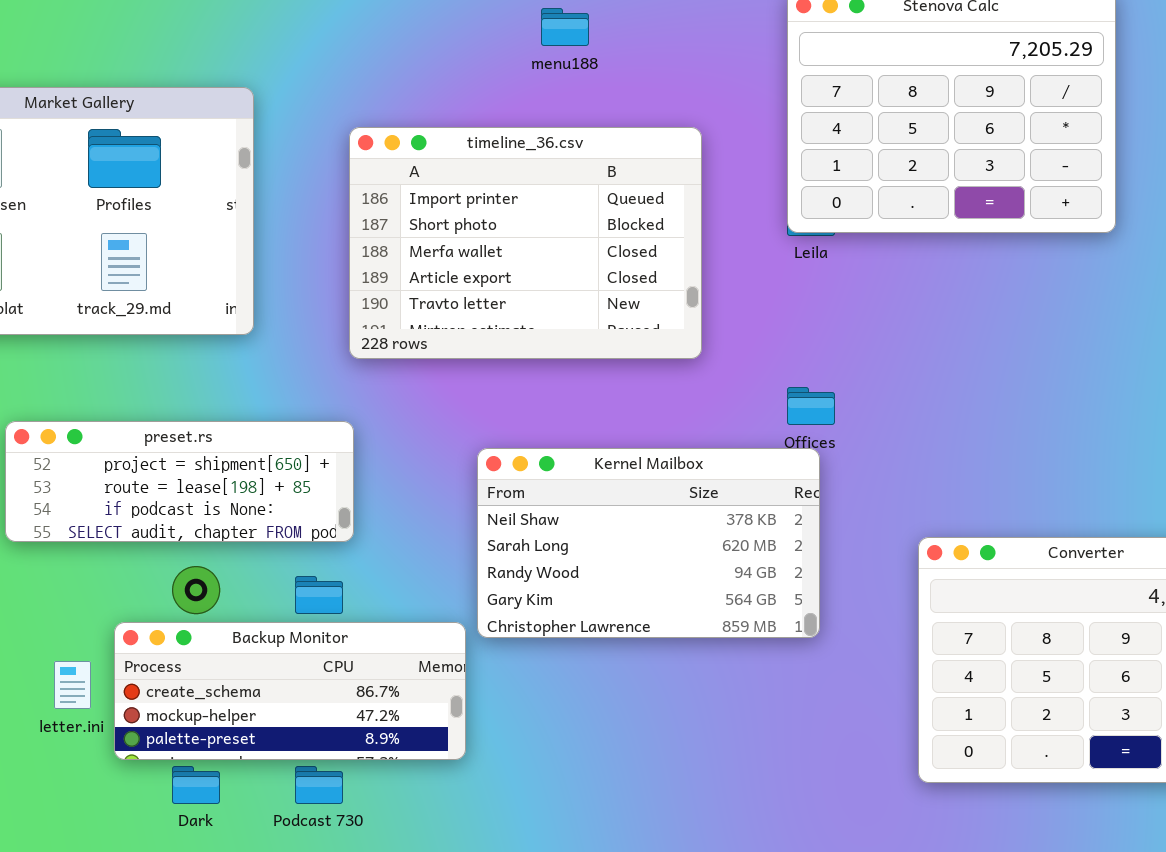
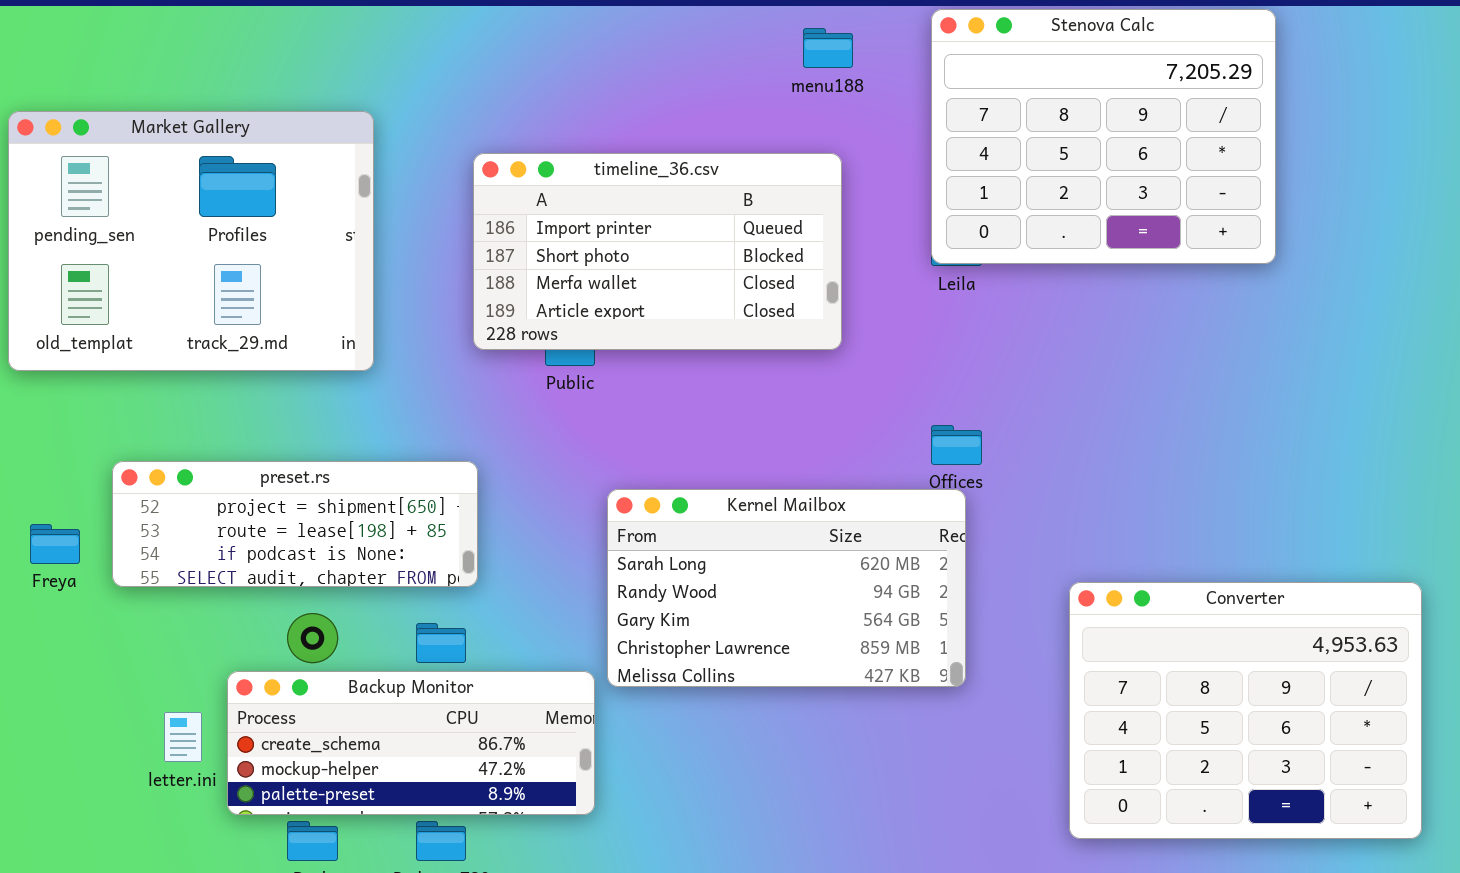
menu188: [541,8,589,46] -> [803,28,853,68], moved
timeline_36.csv: [349,127,702,359] -> [473,153,842,350], resized
Kernel Mailbox: [477,448,820,638] -> [607,489,966,687], scrolled down 1 row

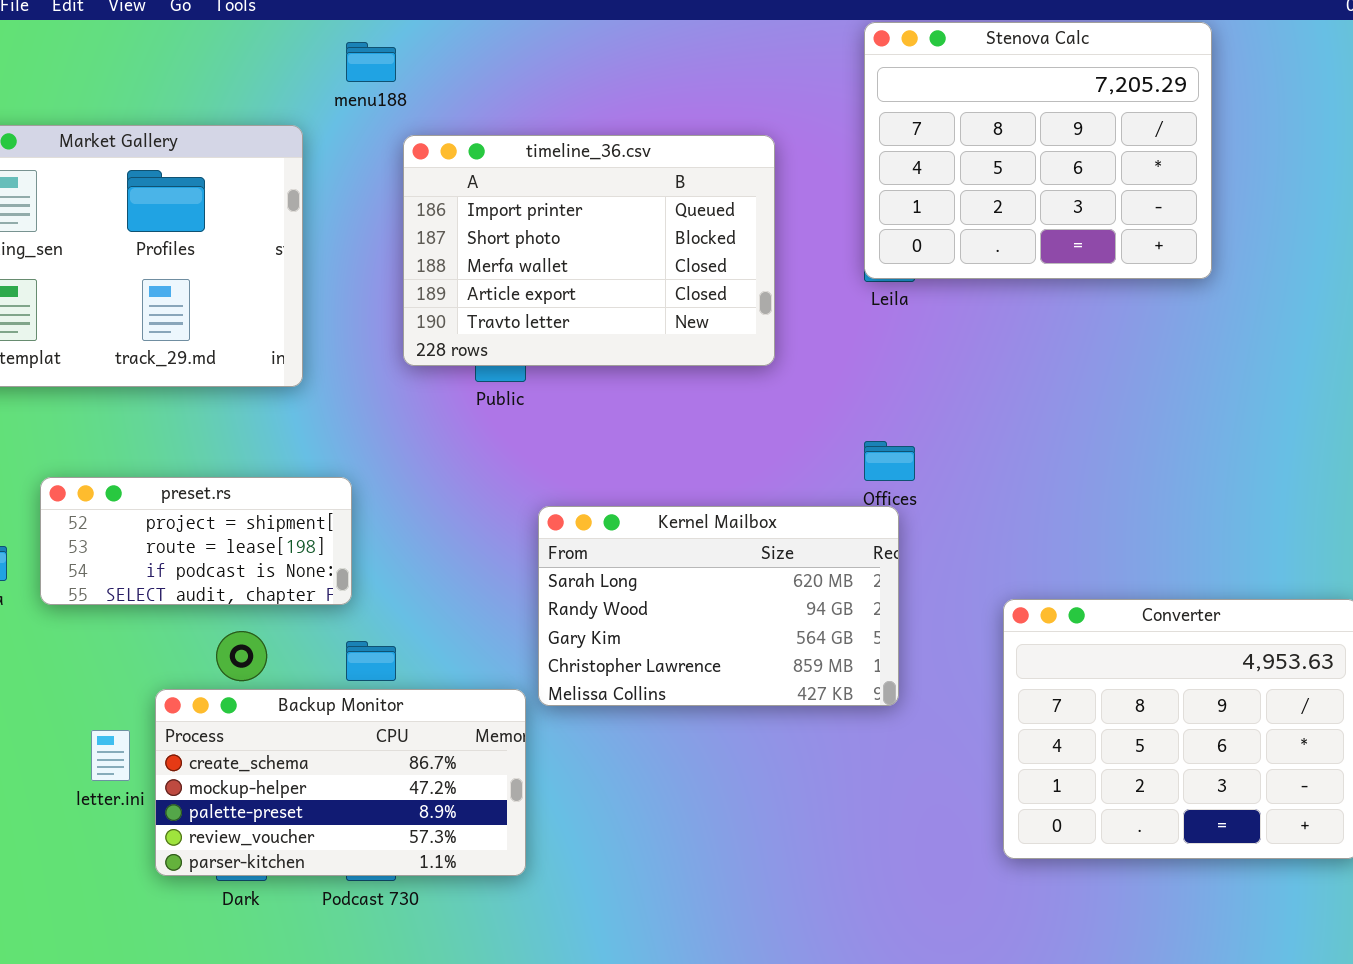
menu188: [803,28,853,68] -> [346,42,396,82], moved
timeline_36.csv: [473,153,842,350] -> [403,135,775,366], resized
preset.rs: [112,461,478,587] -> [40,477,352,605], resized
Backup Monitor: [227,671,595,815] -> [155,689,526,876], resized

